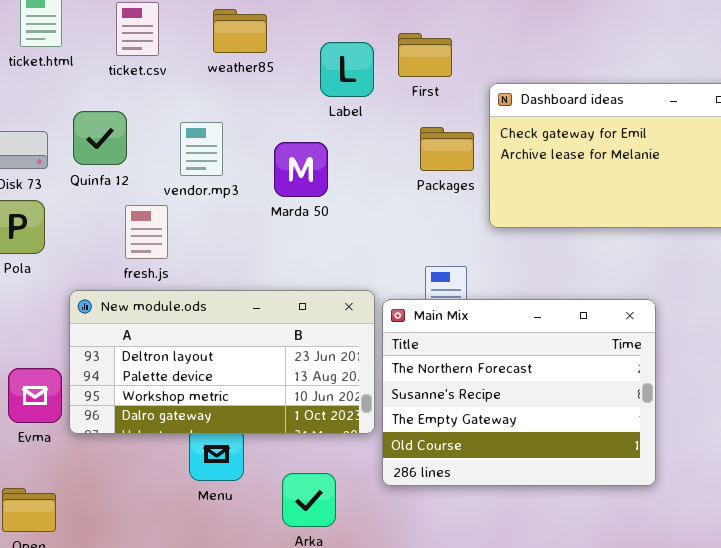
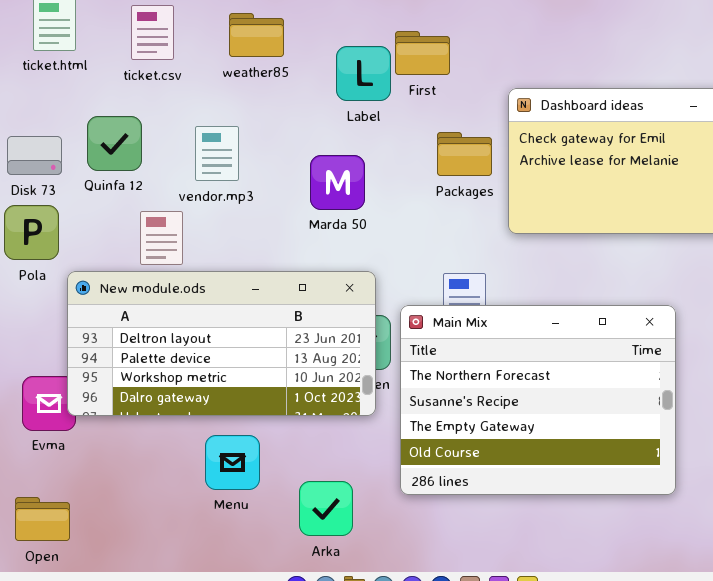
First: [398,33,452,77] -> [395,31,450,75], moved
Marda 50: [274,142,328,197] -> [310,155,365,210], moved
New module.ods: [69,290,375,434] -> [67,271,376,416], moved

